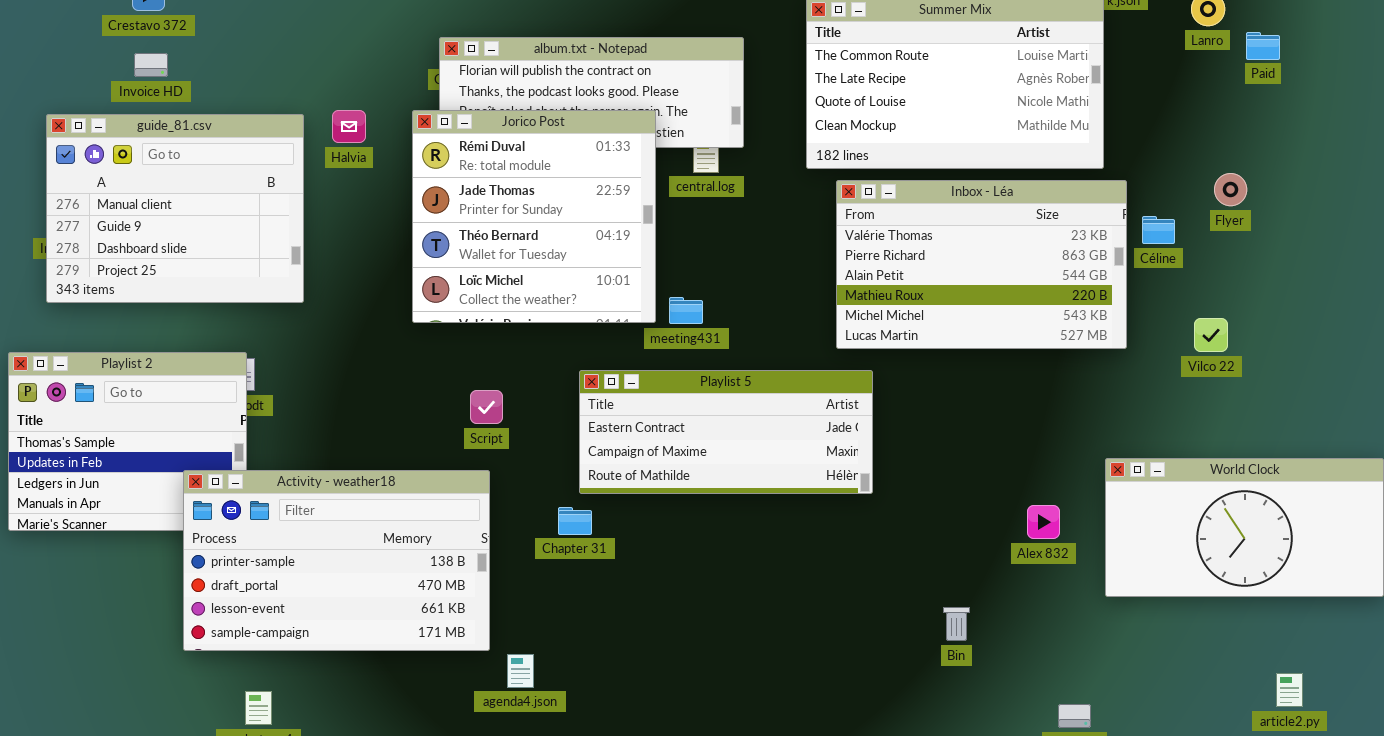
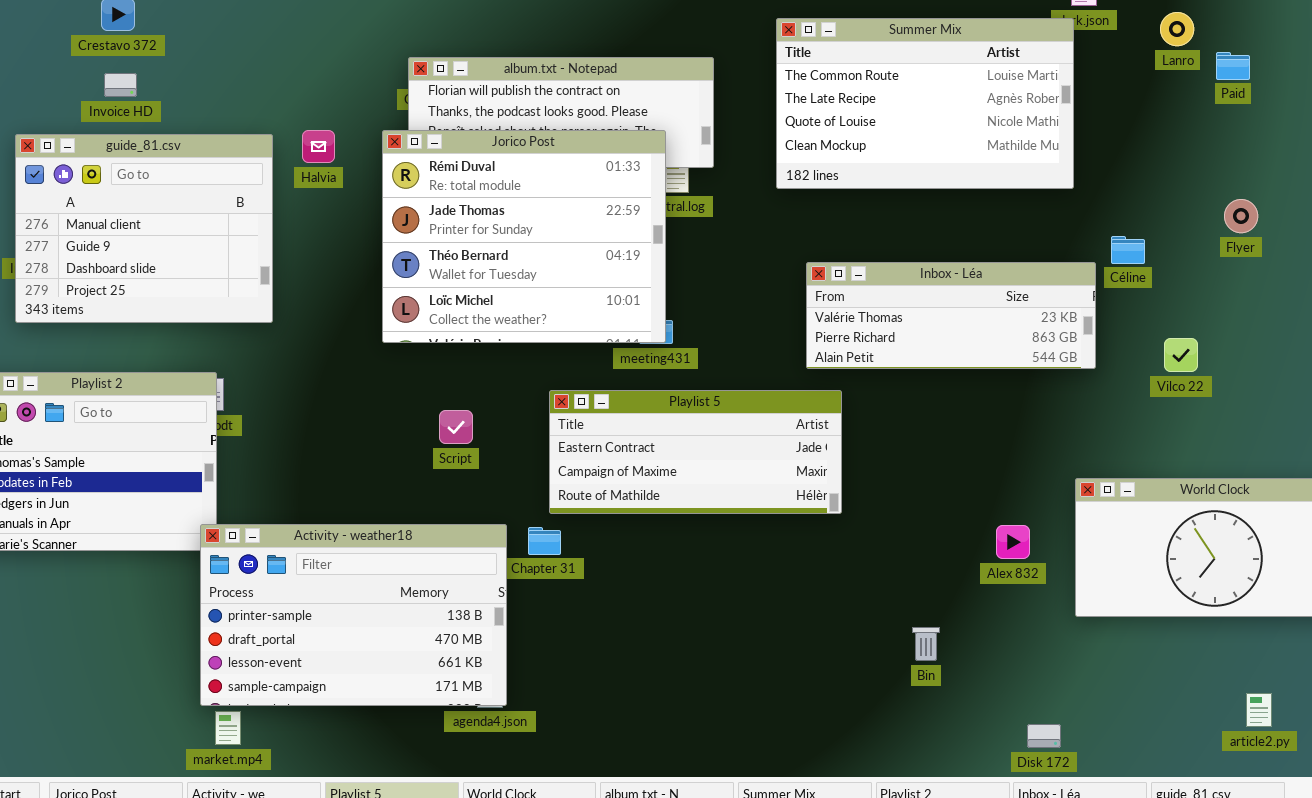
Jorico Post: [412,110,656,323] -> [382,130,666,343], resized
Flyer: [1214,173,1247,206] -> [1224,199,1258,233], moved
Inbox - Léa: [836,180,1127,349] -> [806,262,1096,369], resized
Activity - weather18: [183,470,490,651] -> [200,524,507,706], moved

